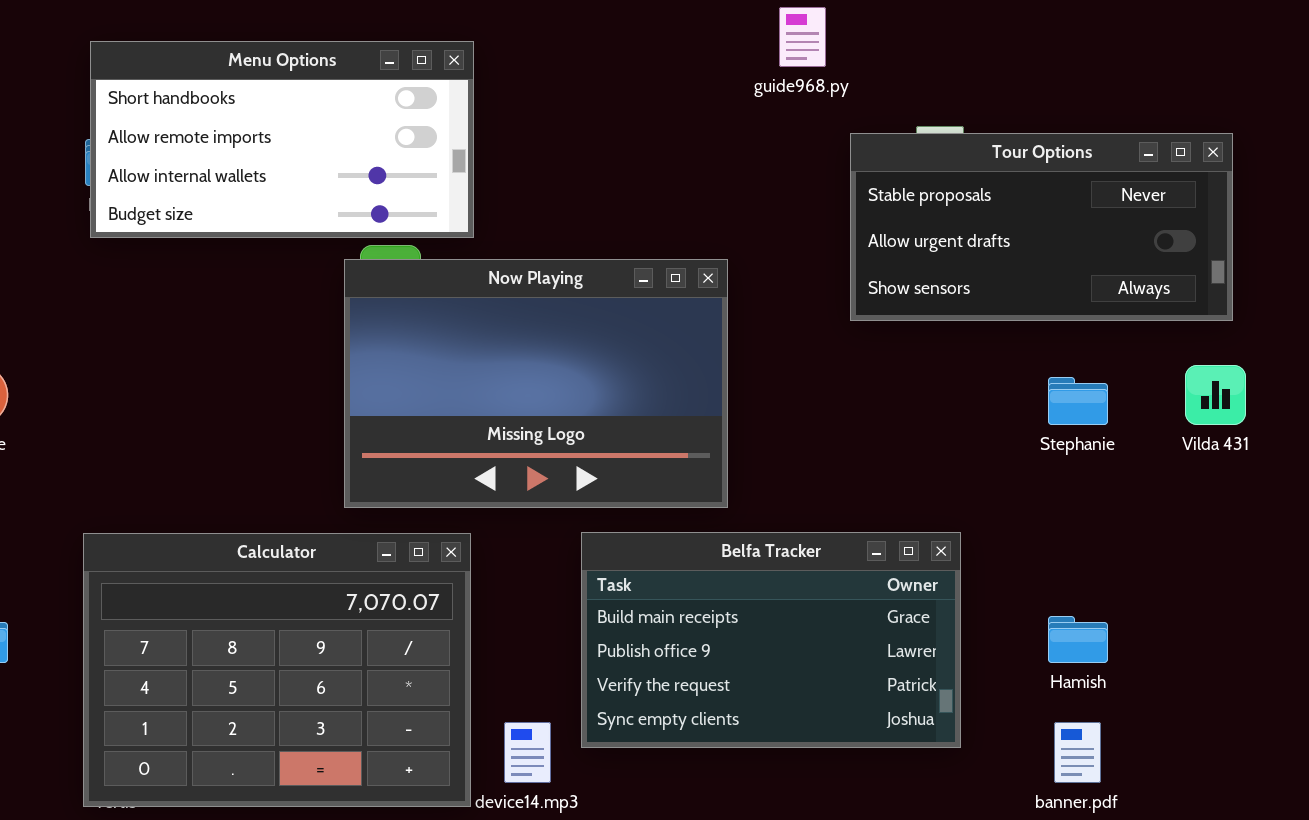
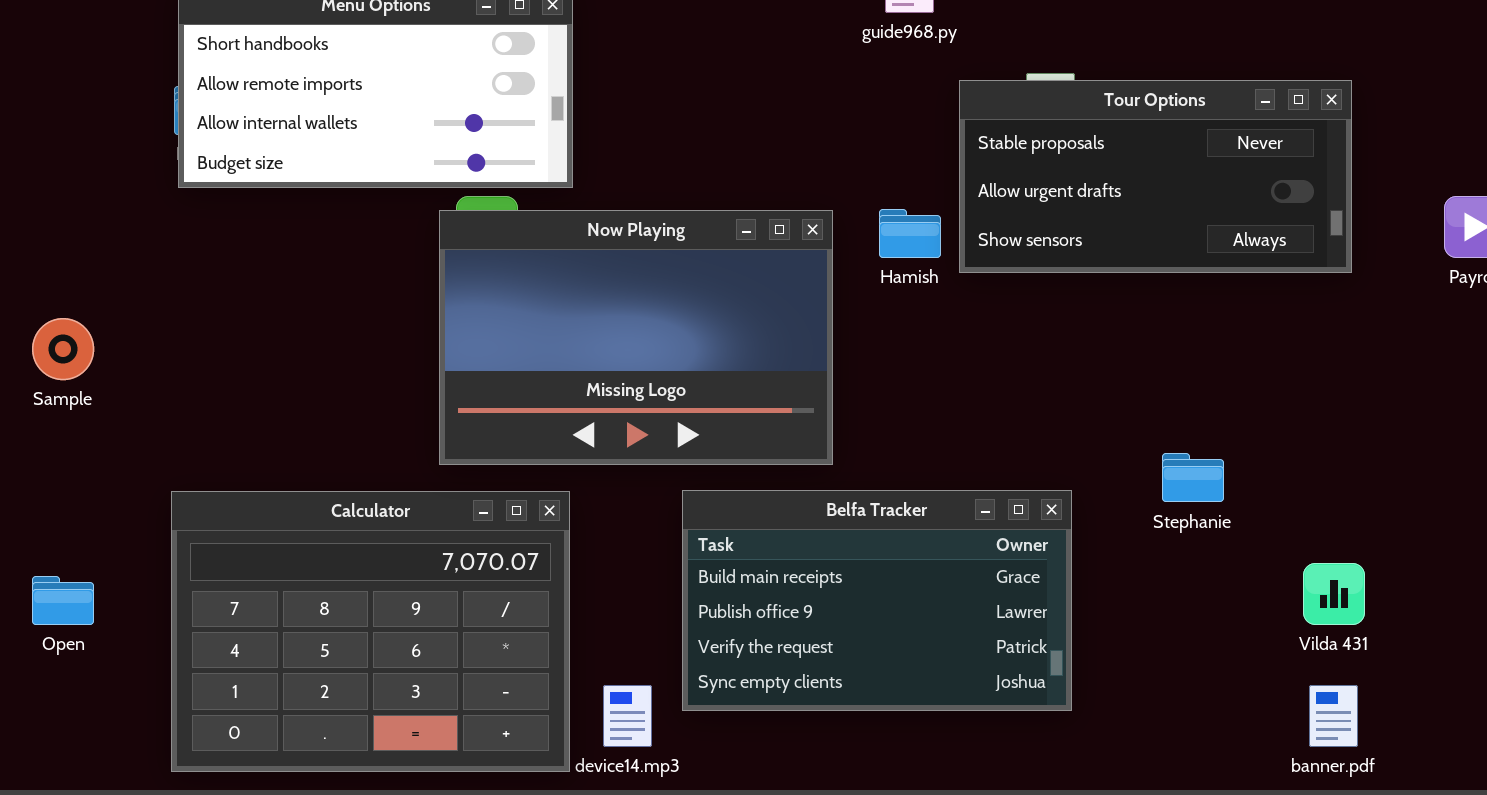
Vilda 431: [1185,365,1246,425] -> [1303,563,1365,625], moved
Stephanie: [1048,377,1108,425] -> [1162,453,1224,502], moved
Hamish: [1048,616,1108,663] -> [879,209,941,258], moved
banner.pdf: [1054,722,1101,783] -> [1309,685,1358,747], moved

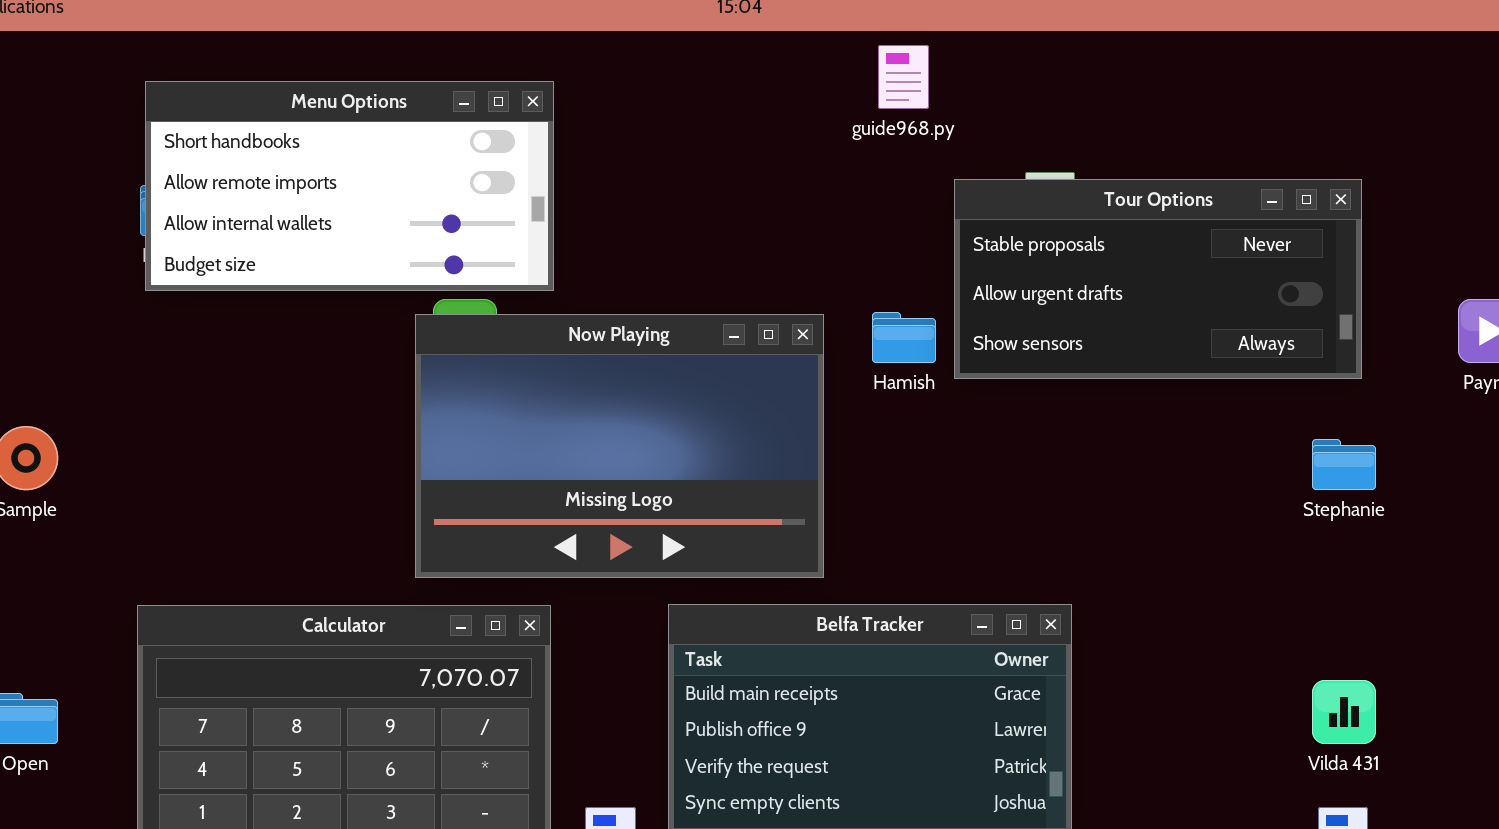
Stephanie: [1162,453,1224,502] -> [1312,439,1376,490], moved

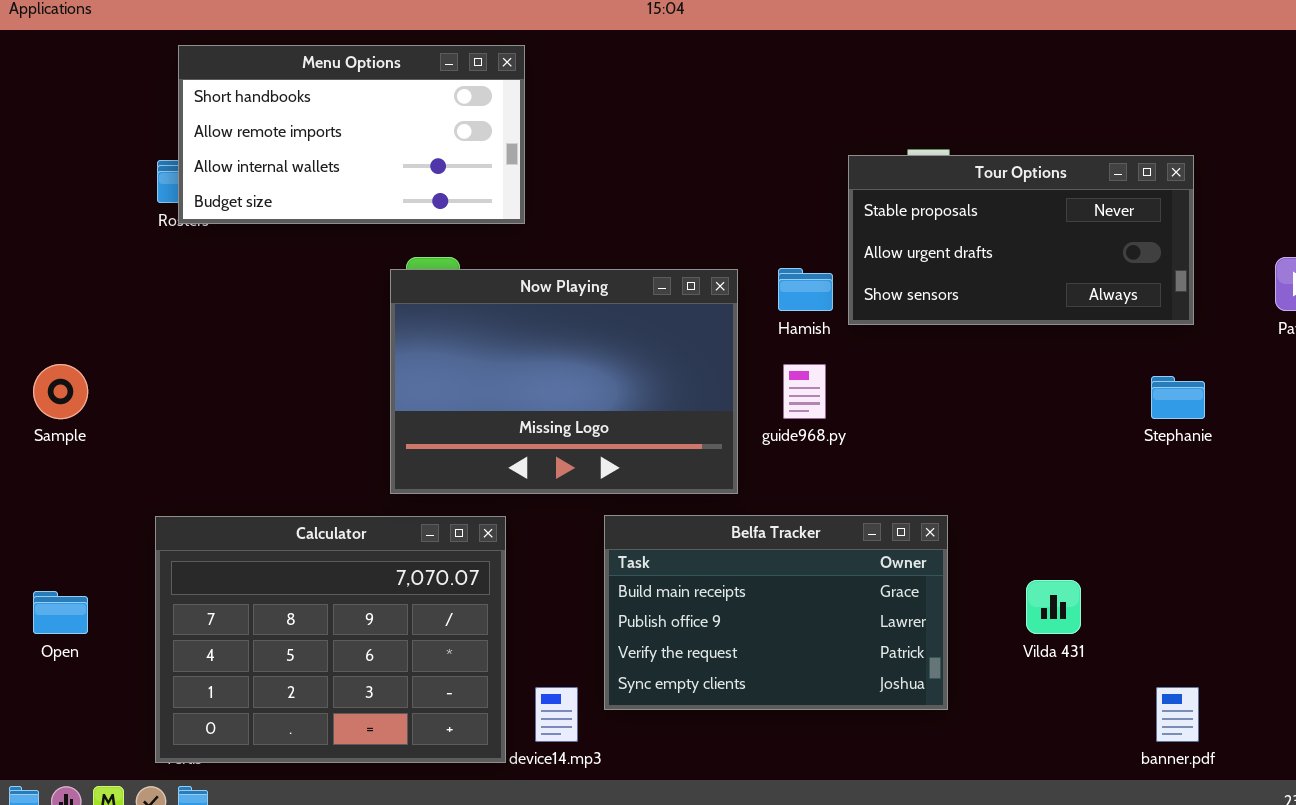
guide968.py: [878,45,929,109] -> [783,364,826,419], moved
Menu Options: [145,81,554,291] -> [178,45,525,224], moved
Vilda 431: [1312,680,1376,744] -> [1026,580,1081,634], moved

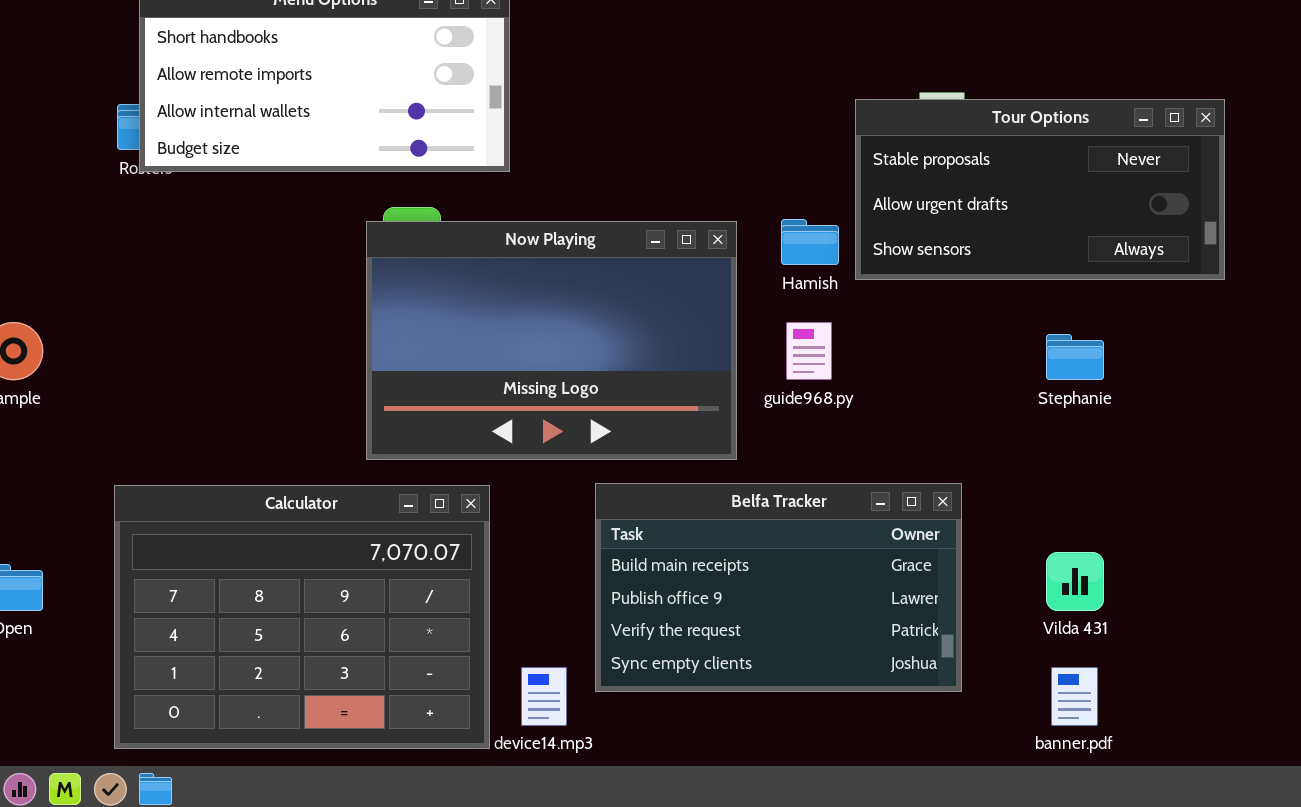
Stephanie: [1151,376,1205,419] -> [1046,334,1104,380], moved
banner.pdf: [1156,687,1199,742] -> [1051,667,1098,726], moved

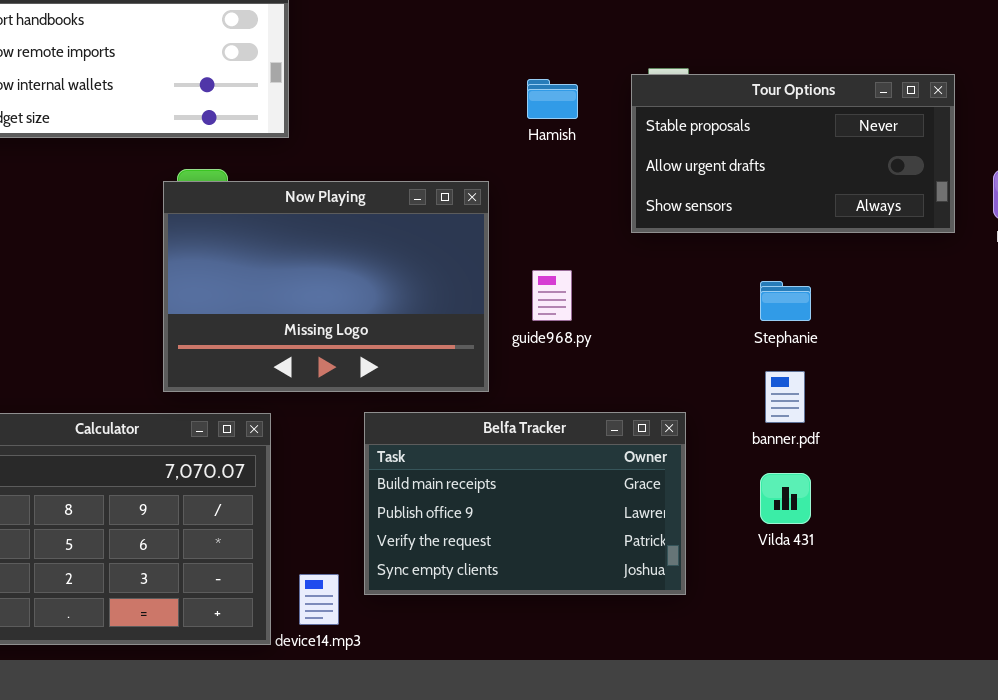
Tour Options: [855,99,1225,280] -> [631,74,955,233], moved
Hamish: [781,219,839,265] -> [527,79,578,119], moved
banner.pdf: [1051,667,1098,726] -> [765,371,805,423], moved

